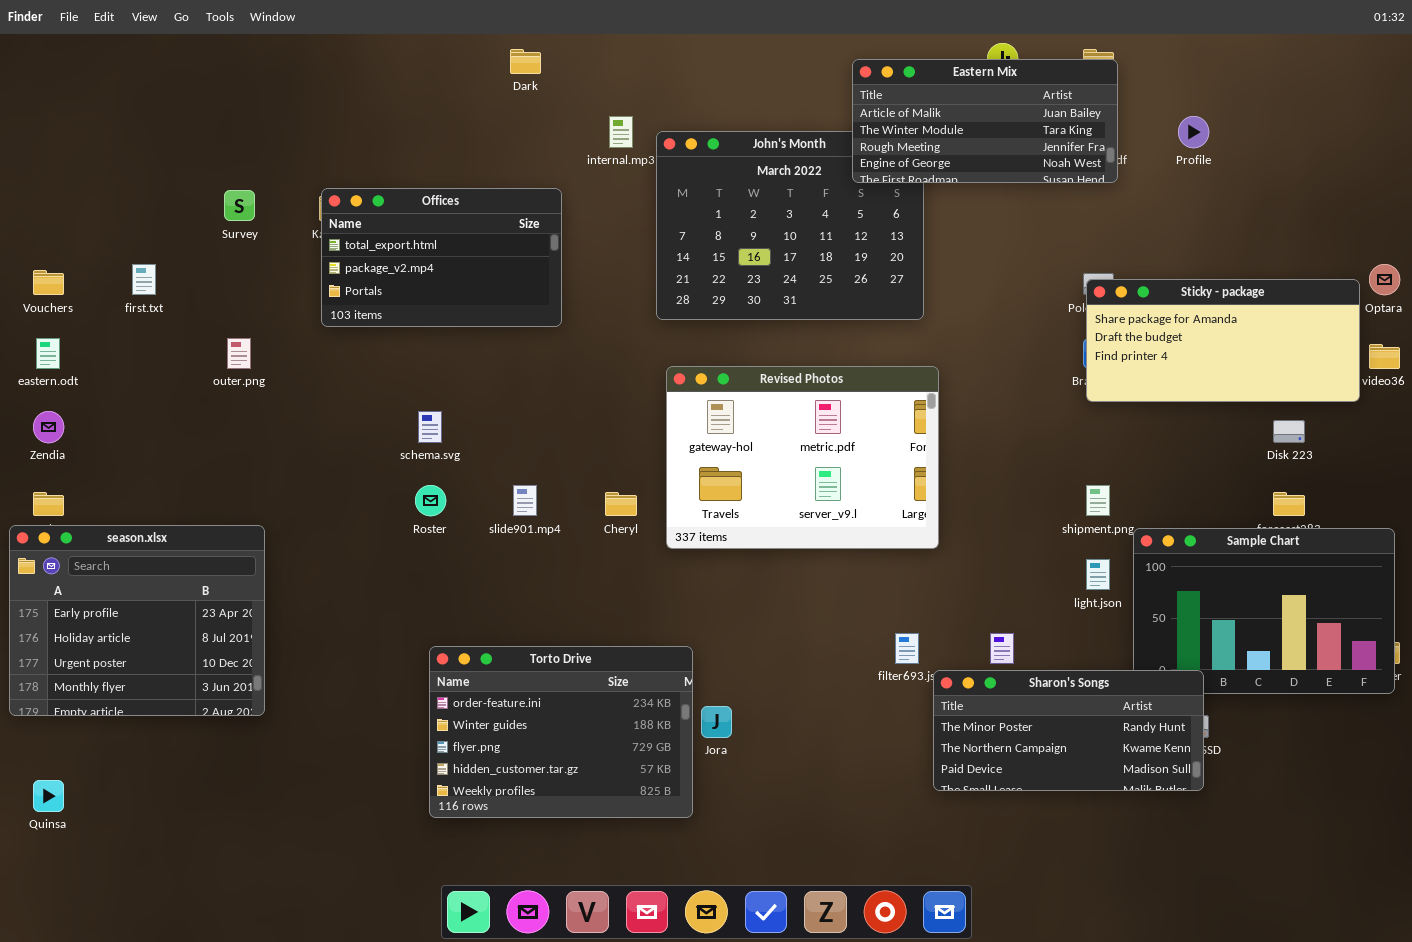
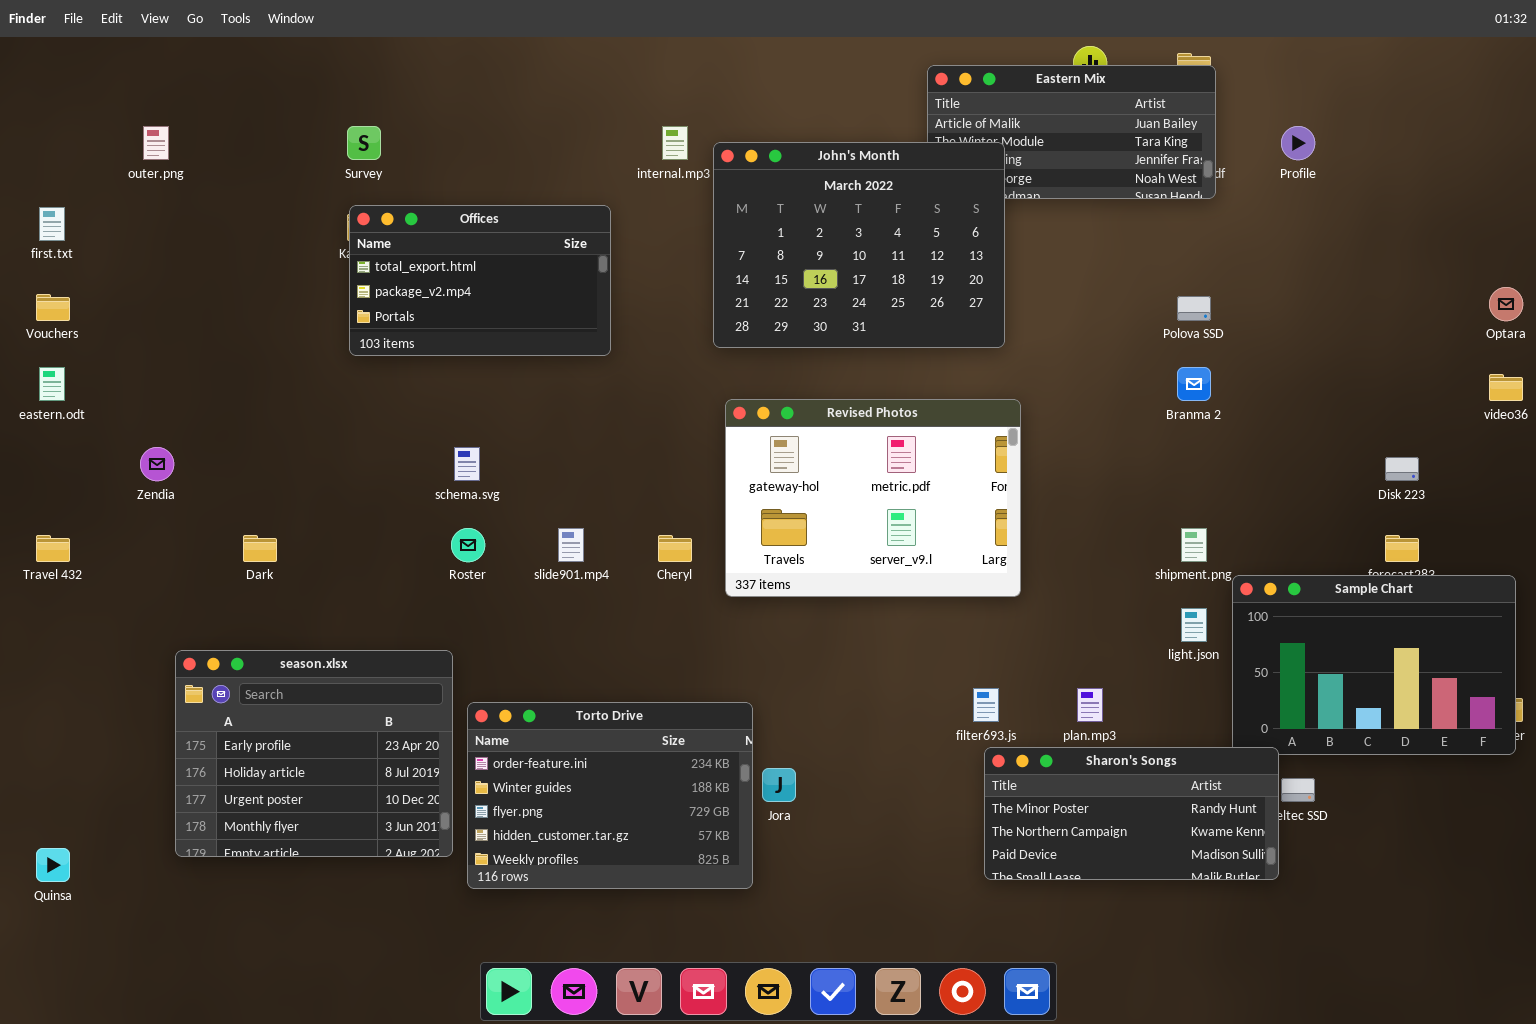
Dark: [510,49,541,74] -> [243,535,277,562], moved
John's Month: [656,131,924,320] -> [713,142,1005,348], raised
Survey: [224,190,255,221] -> [347,126,381,160], moved
first.txt: [132,264,156,295] -> [39,207,65,241], moved
Sticky - package: [1086,279,1360,402] -> none, closed
outer.png: [227,338,251,369] -> [143,126,169,160], moved
Zendia: [33,411,64,443] -> [140,447,174,481], moved
season.xlsx: [9,525,265,716] -> [175,650,453,857], moved
Sharon's Songs: [933,670,1204,791] -> [984,747,1279,880], moved

